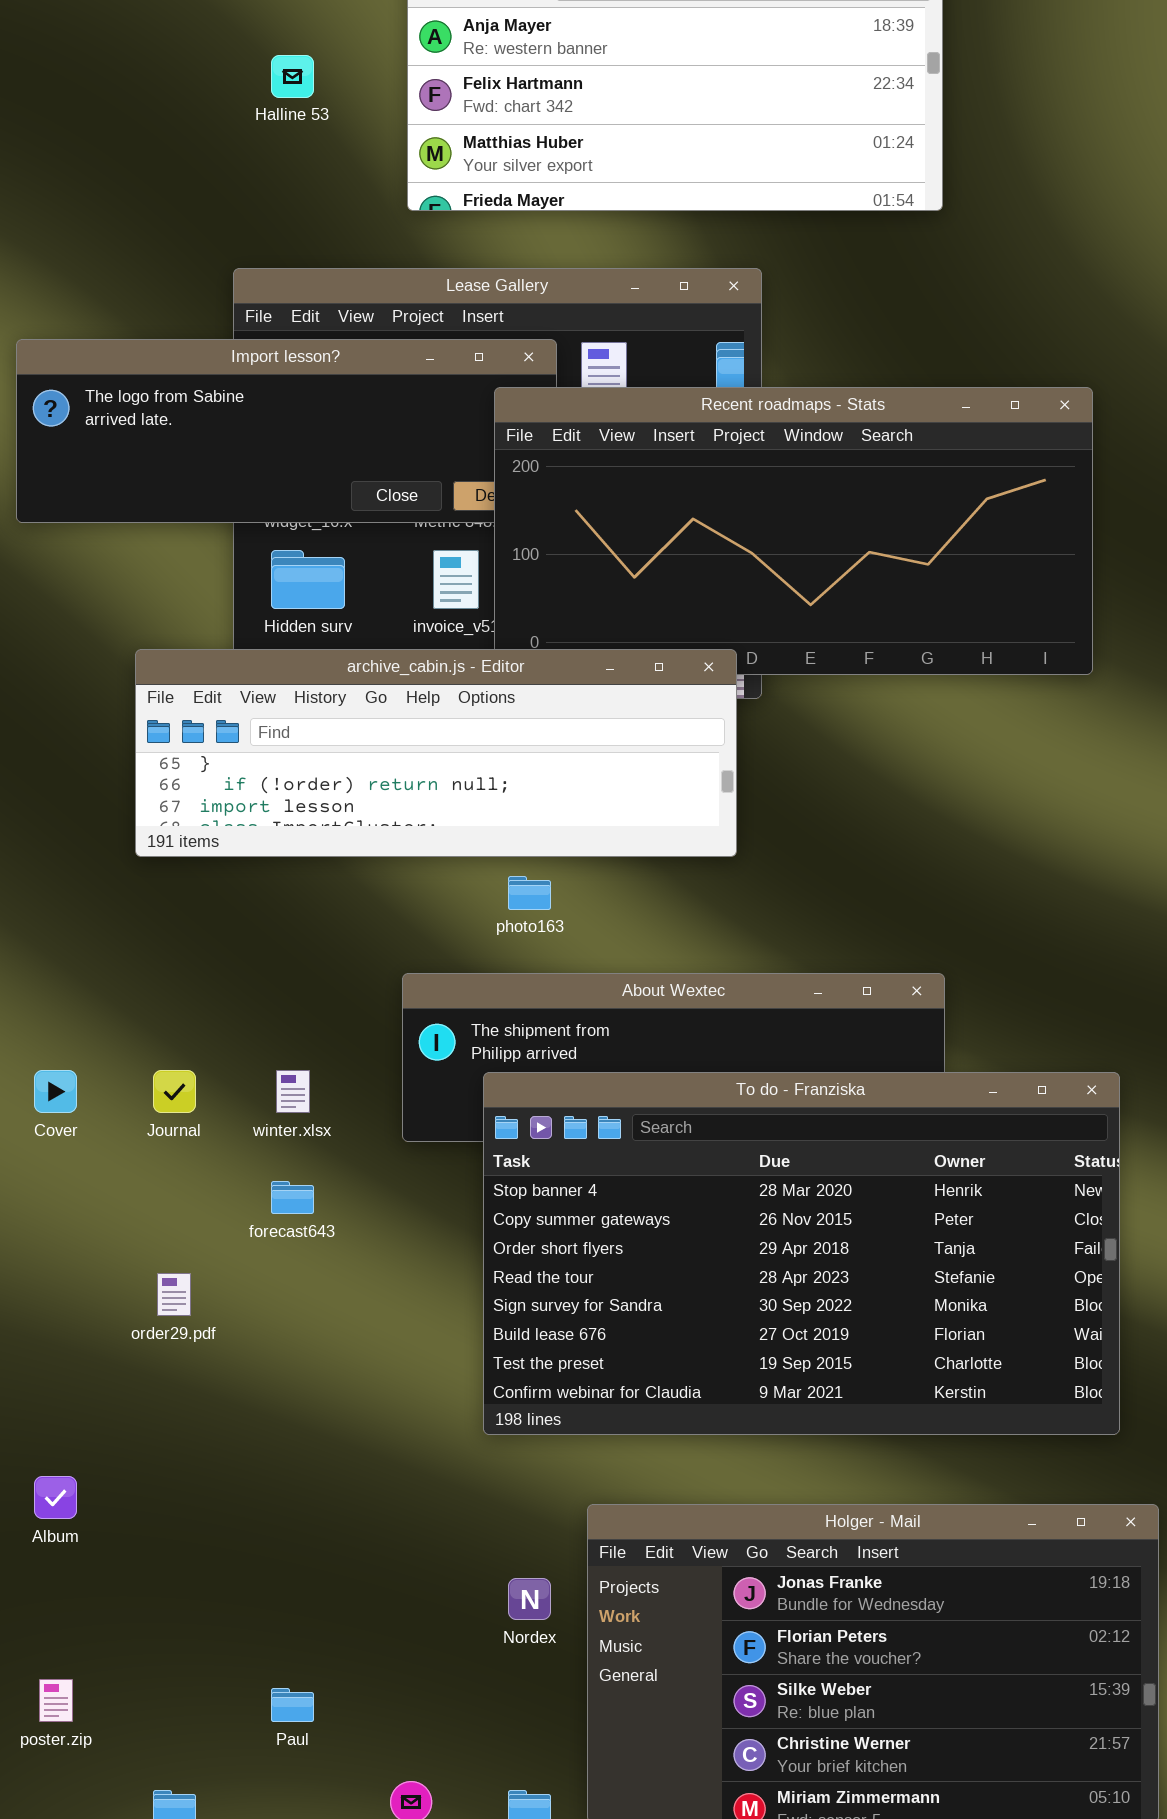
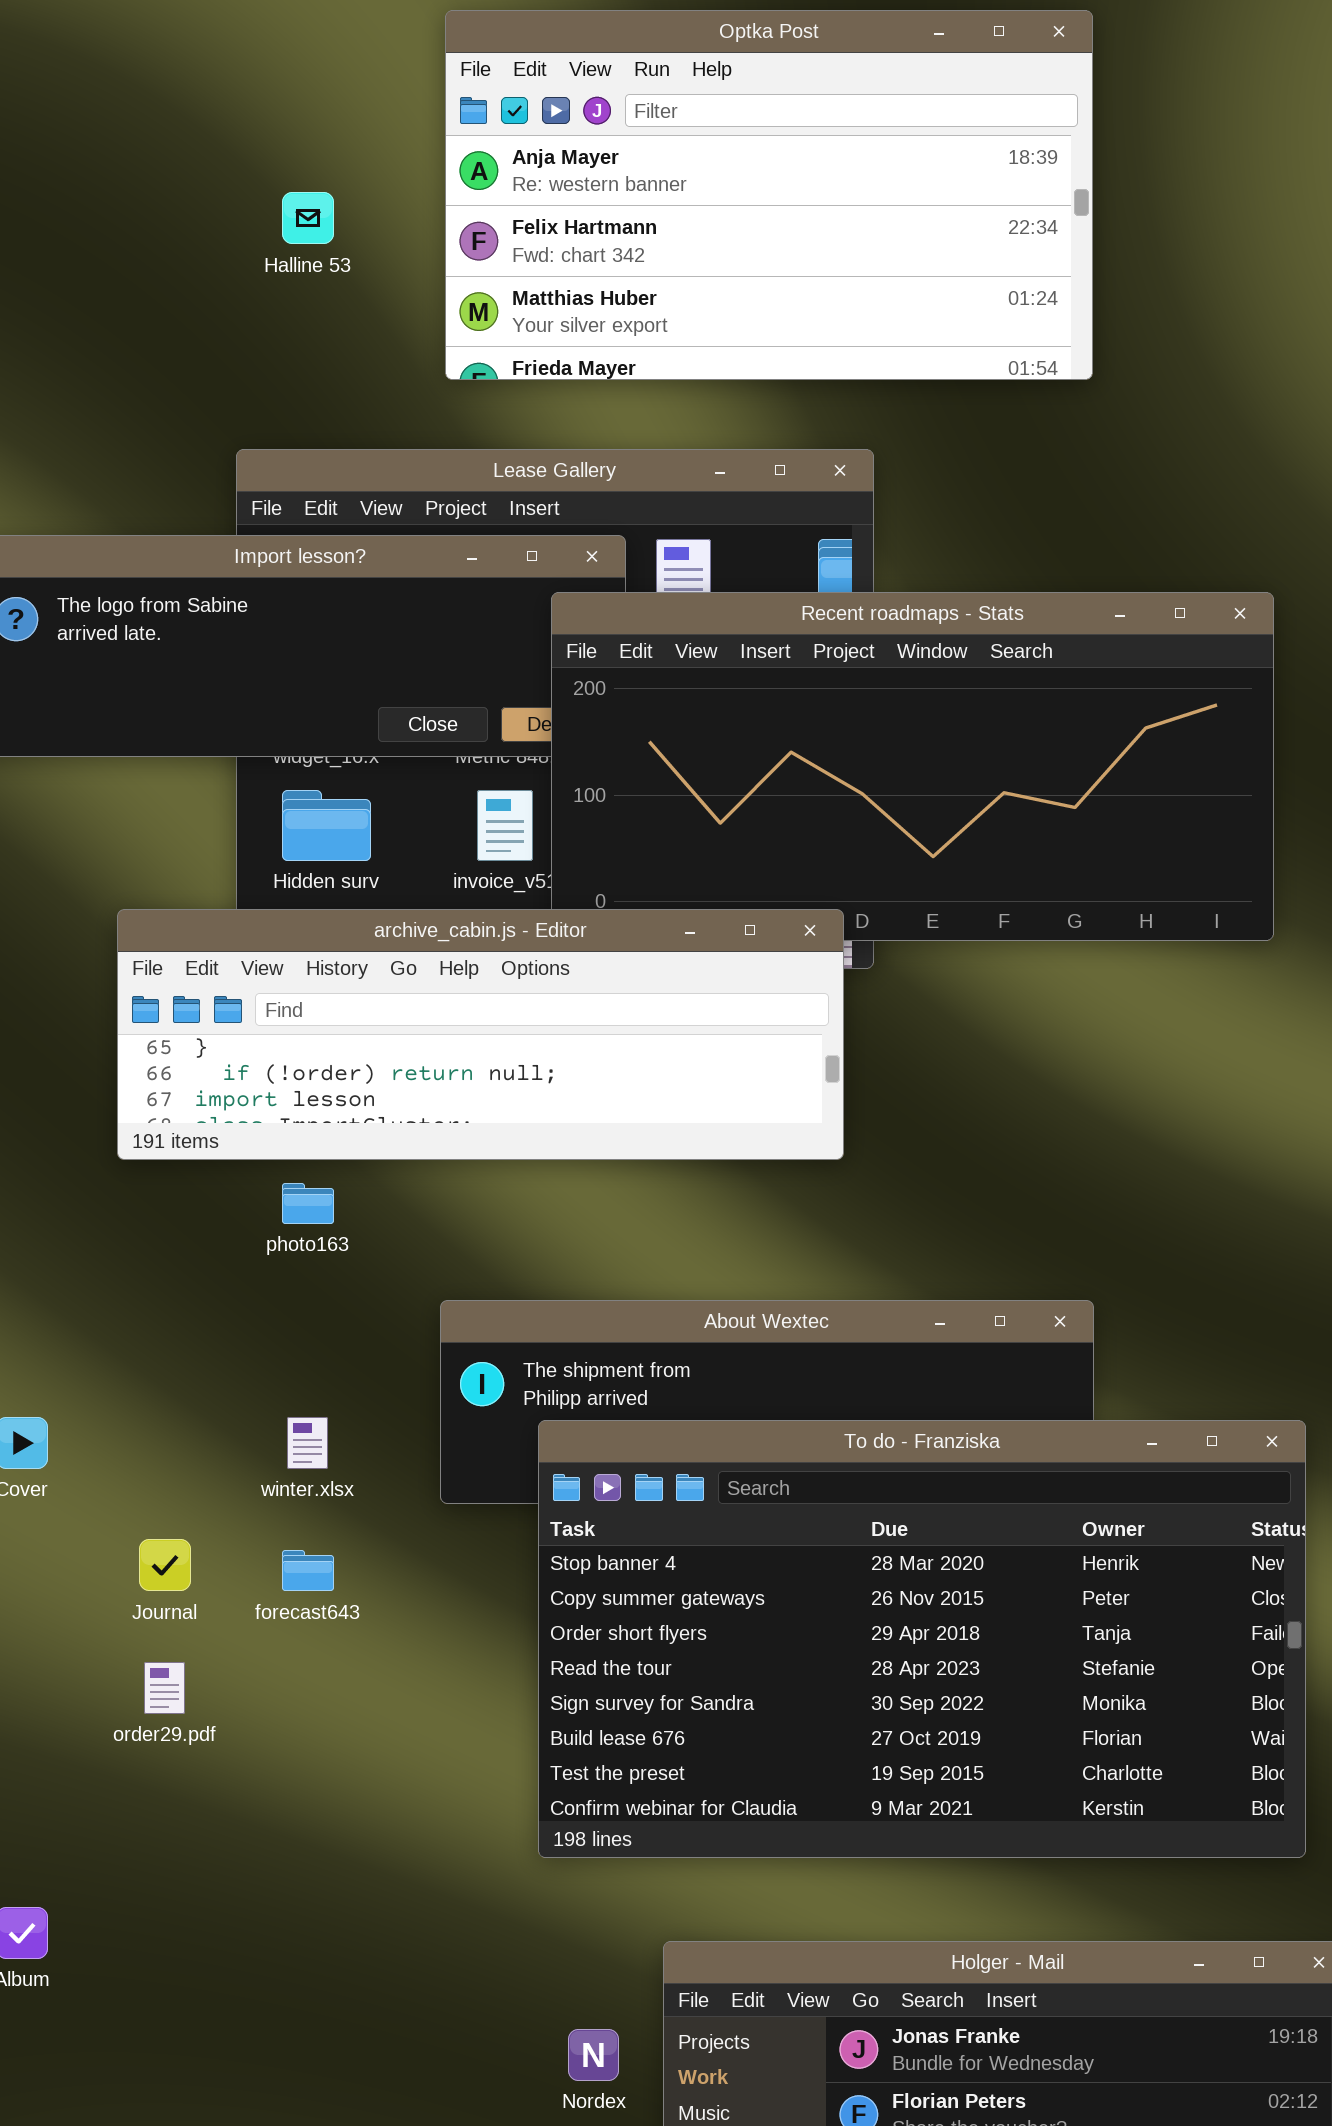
photo163: [508,876,551,910] -> [282,1183,334,1224], moved
Journal: [153,1070,196,1113] -> [139,1539,191,1591], moved

